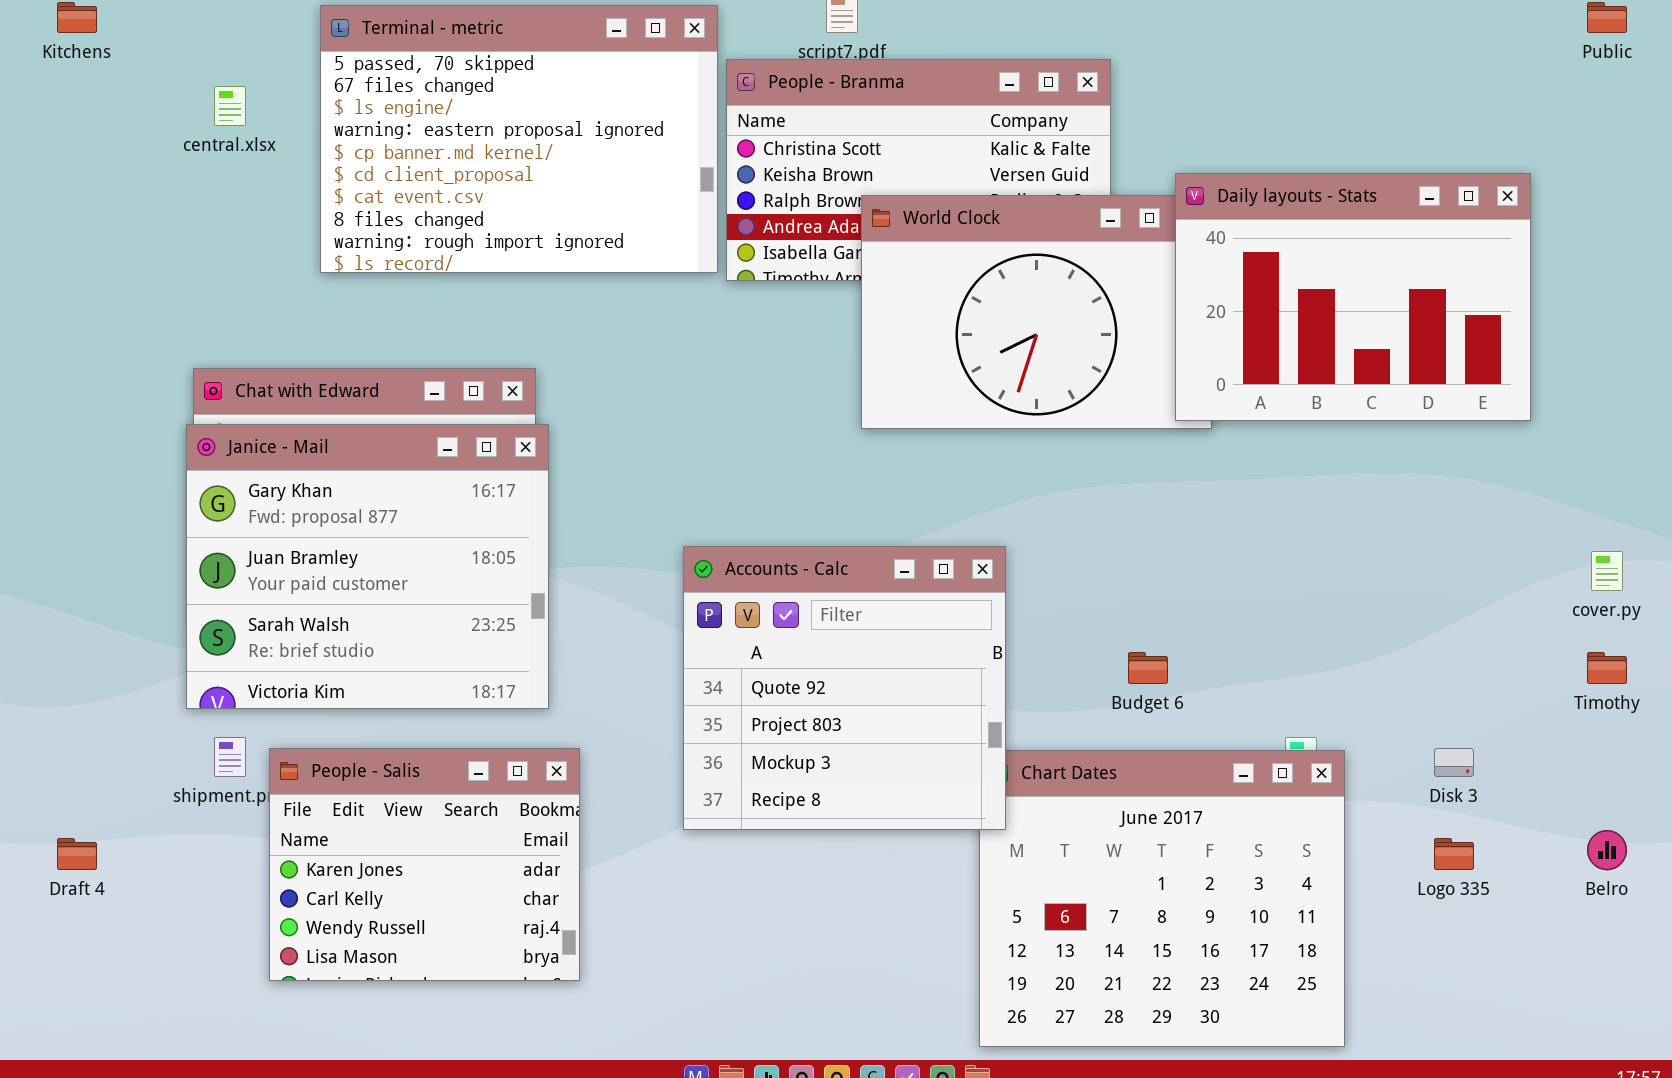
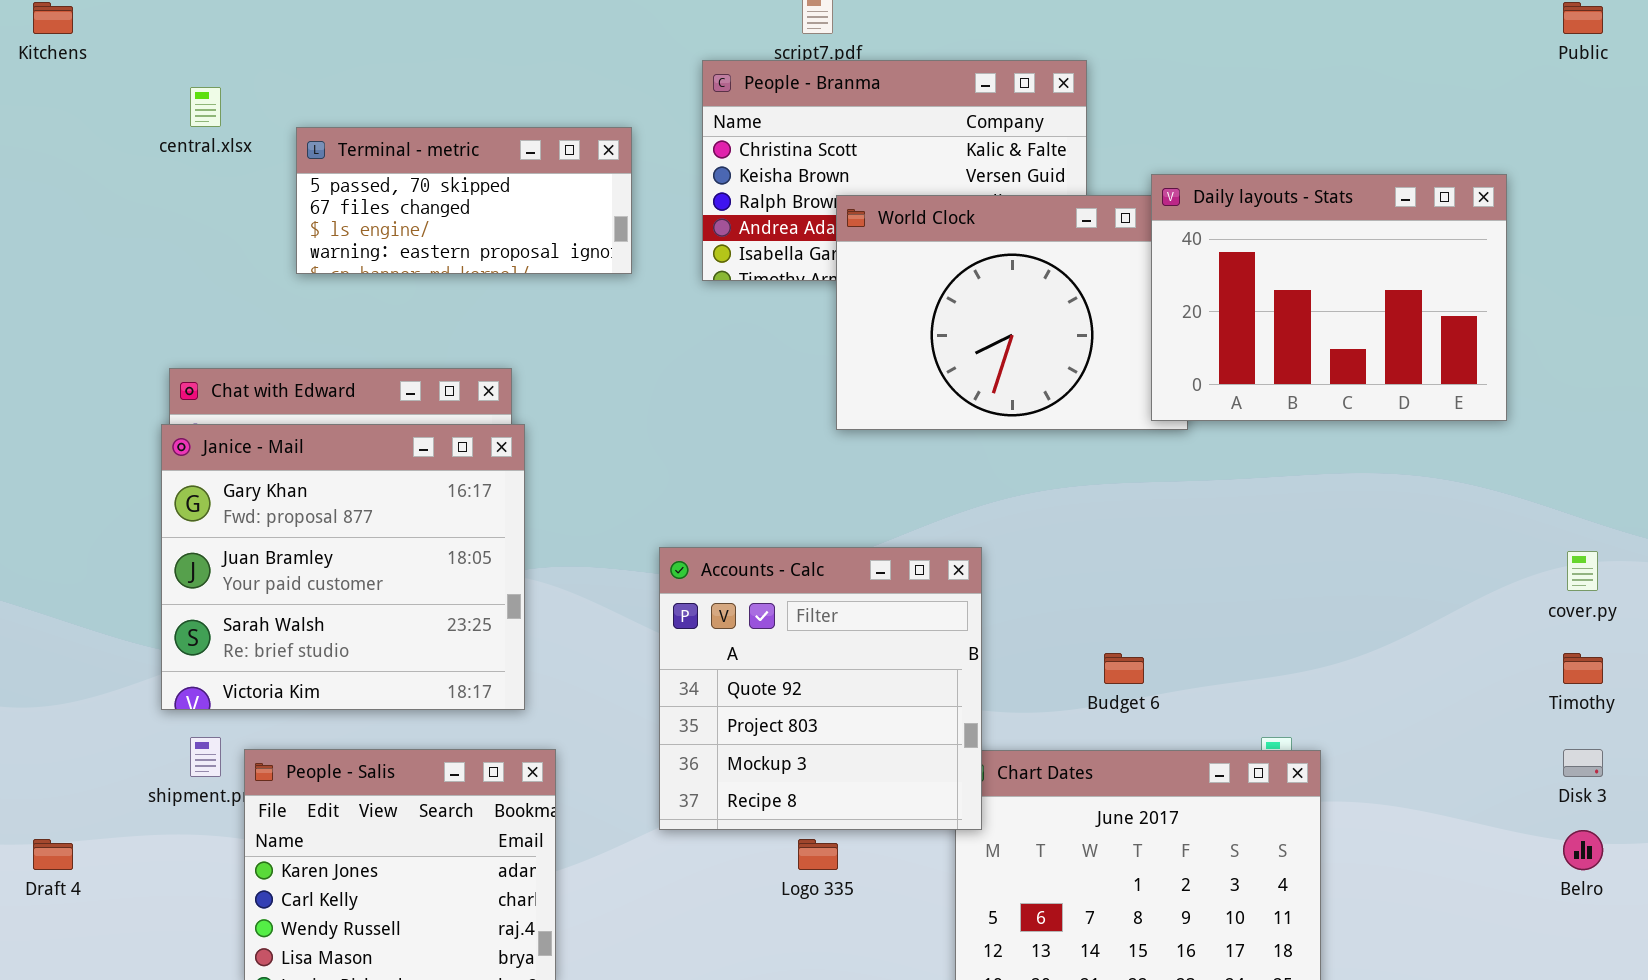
Terminal - metric: [320,5,718,273] -> [296,127,632,274], resized
Disk 3: [1434,748,1474,777] -> [1563,749,1603,777], moved
Logo 335: [1434,838,1474,870] -> [798,839,838,870], moved

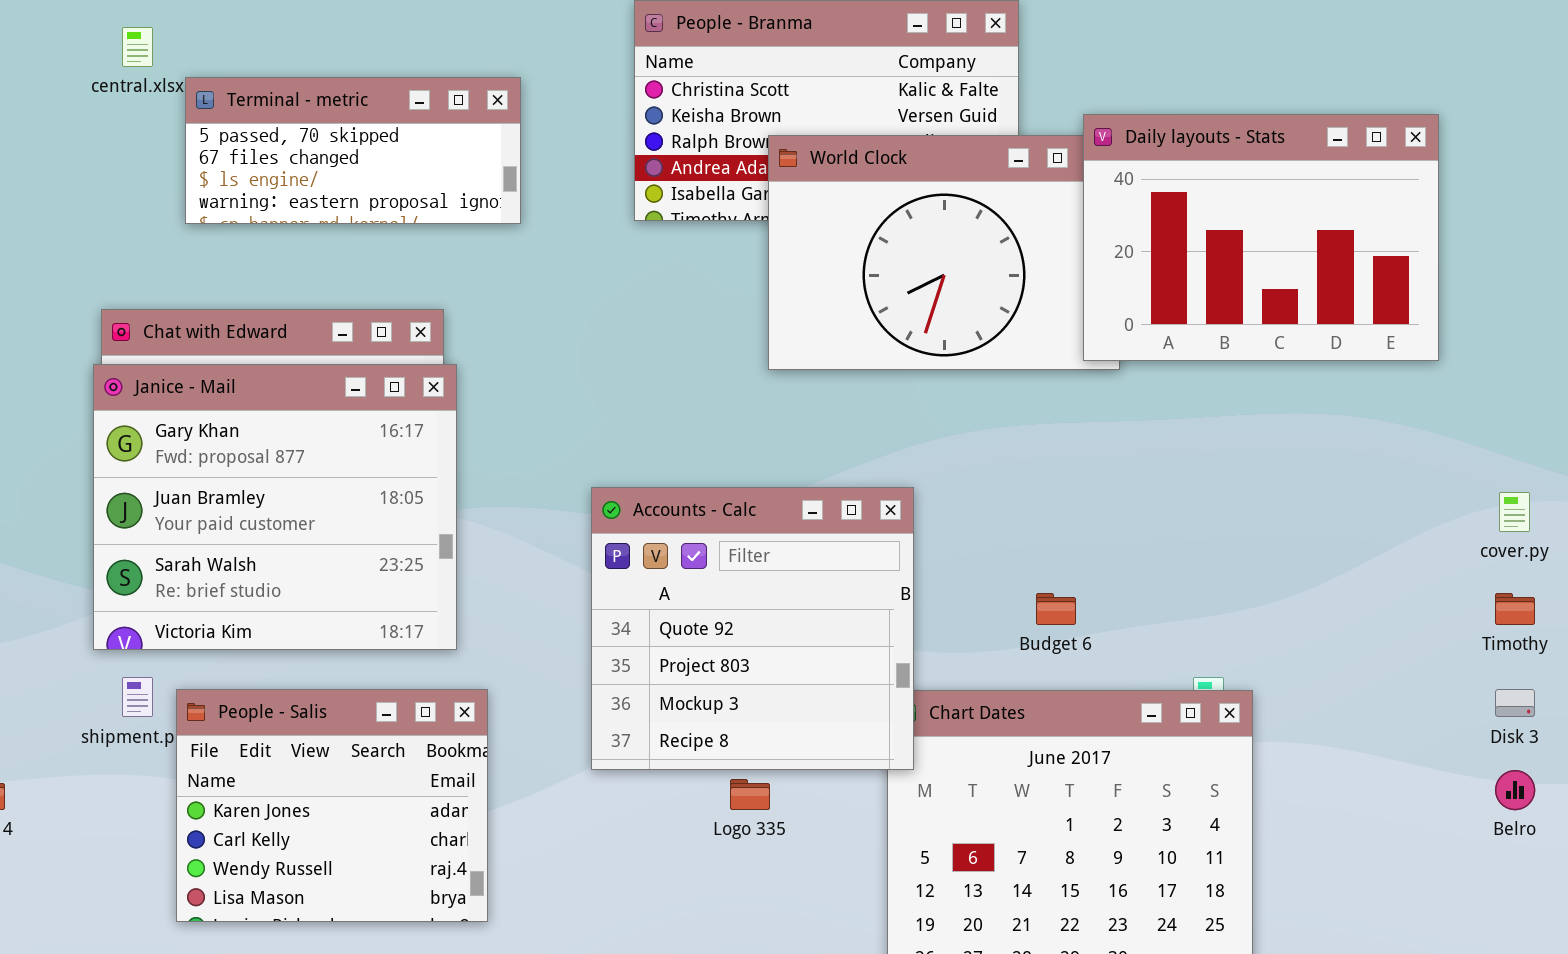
Terminal - metric: [296,127,632,274] -> [185,77,521,224], moved

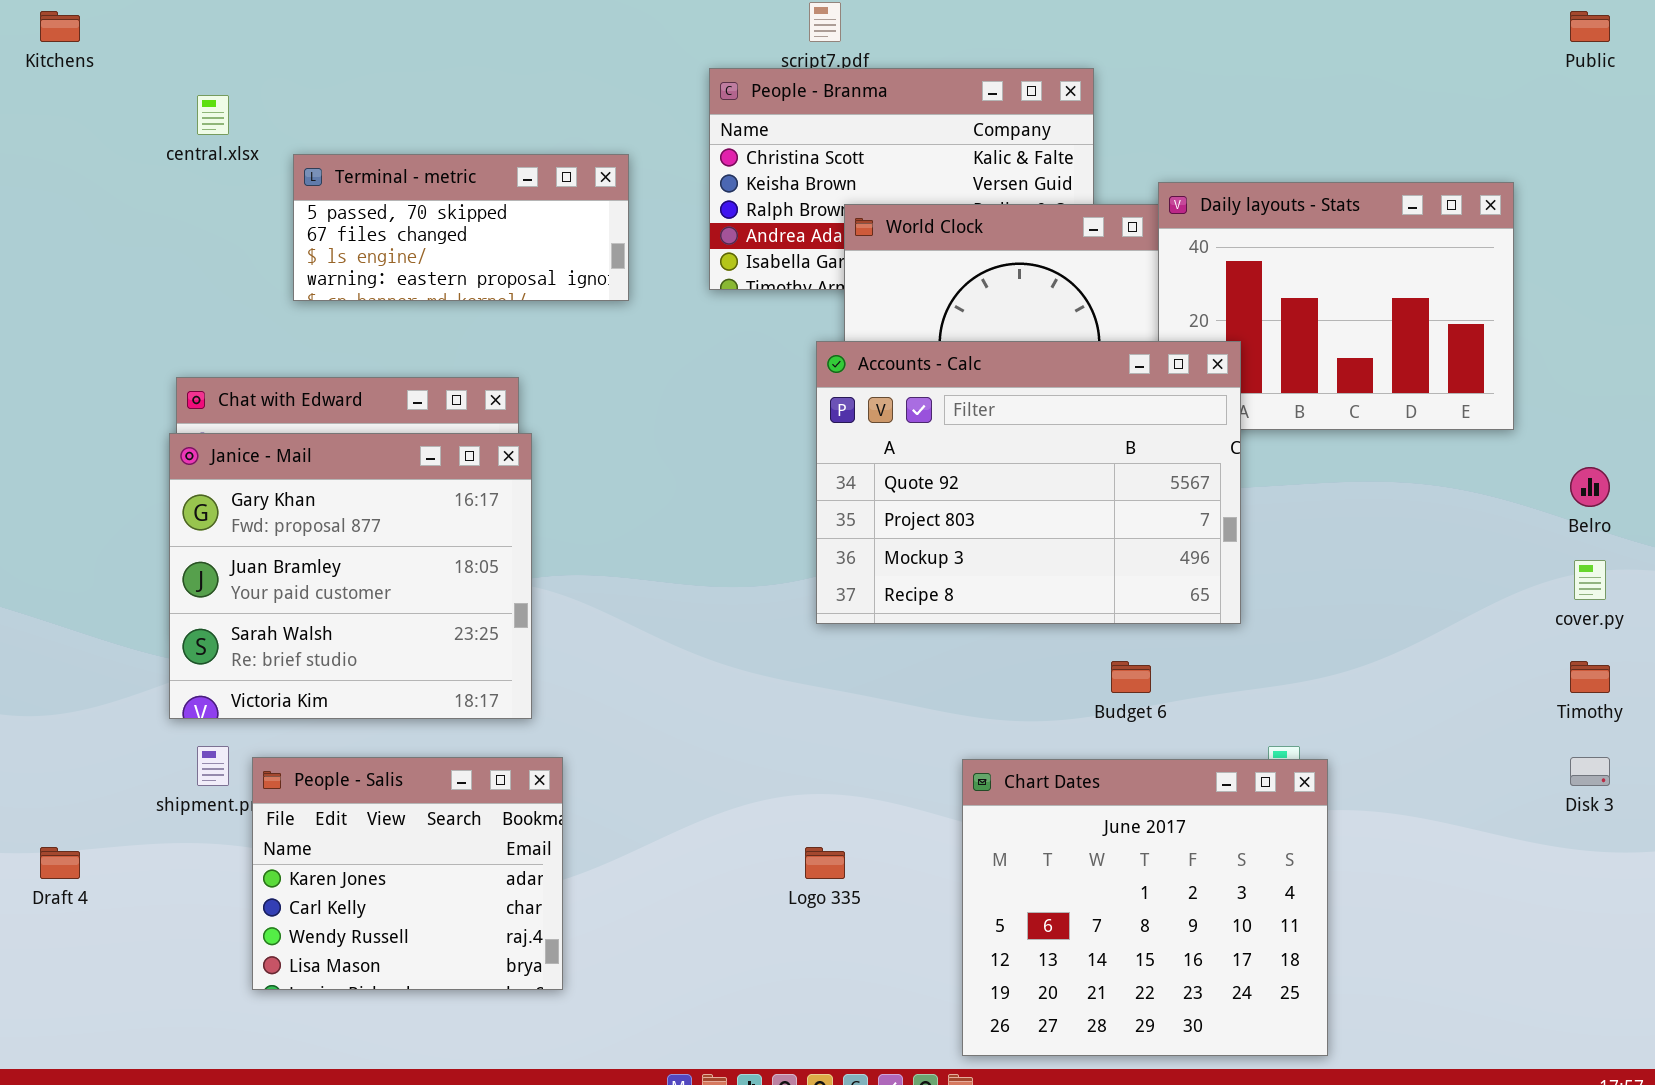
Terminal - metric: [185,77,521,224] -> [293,154,629,301], moved
Accounts - Calc: [591,487,914,770] -> [816,341,1241,624], moved, resized
Belro: [1495,770,1535,810] -> [1570,467,1610,507], moved

